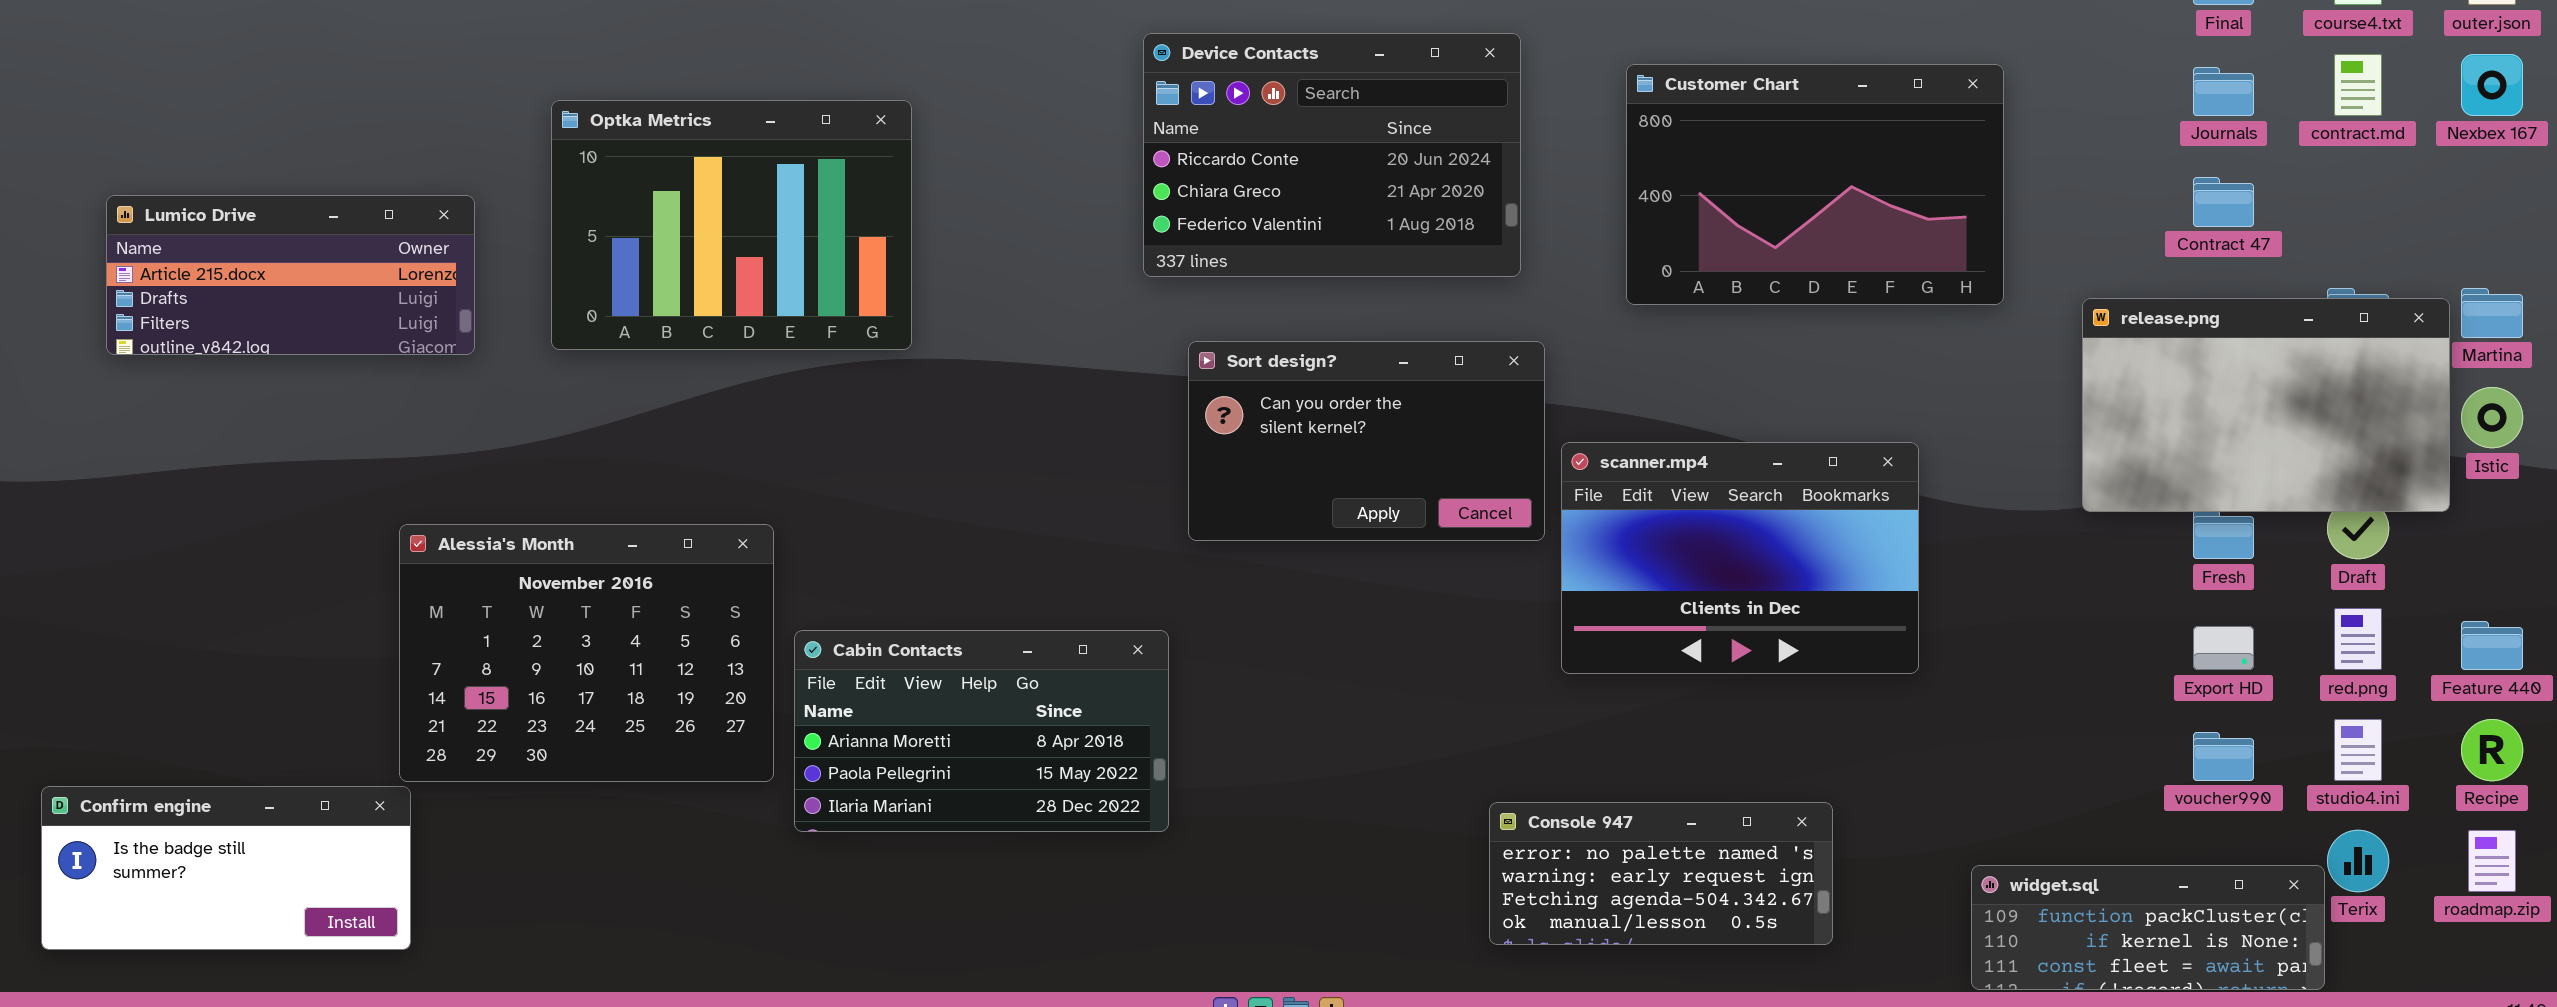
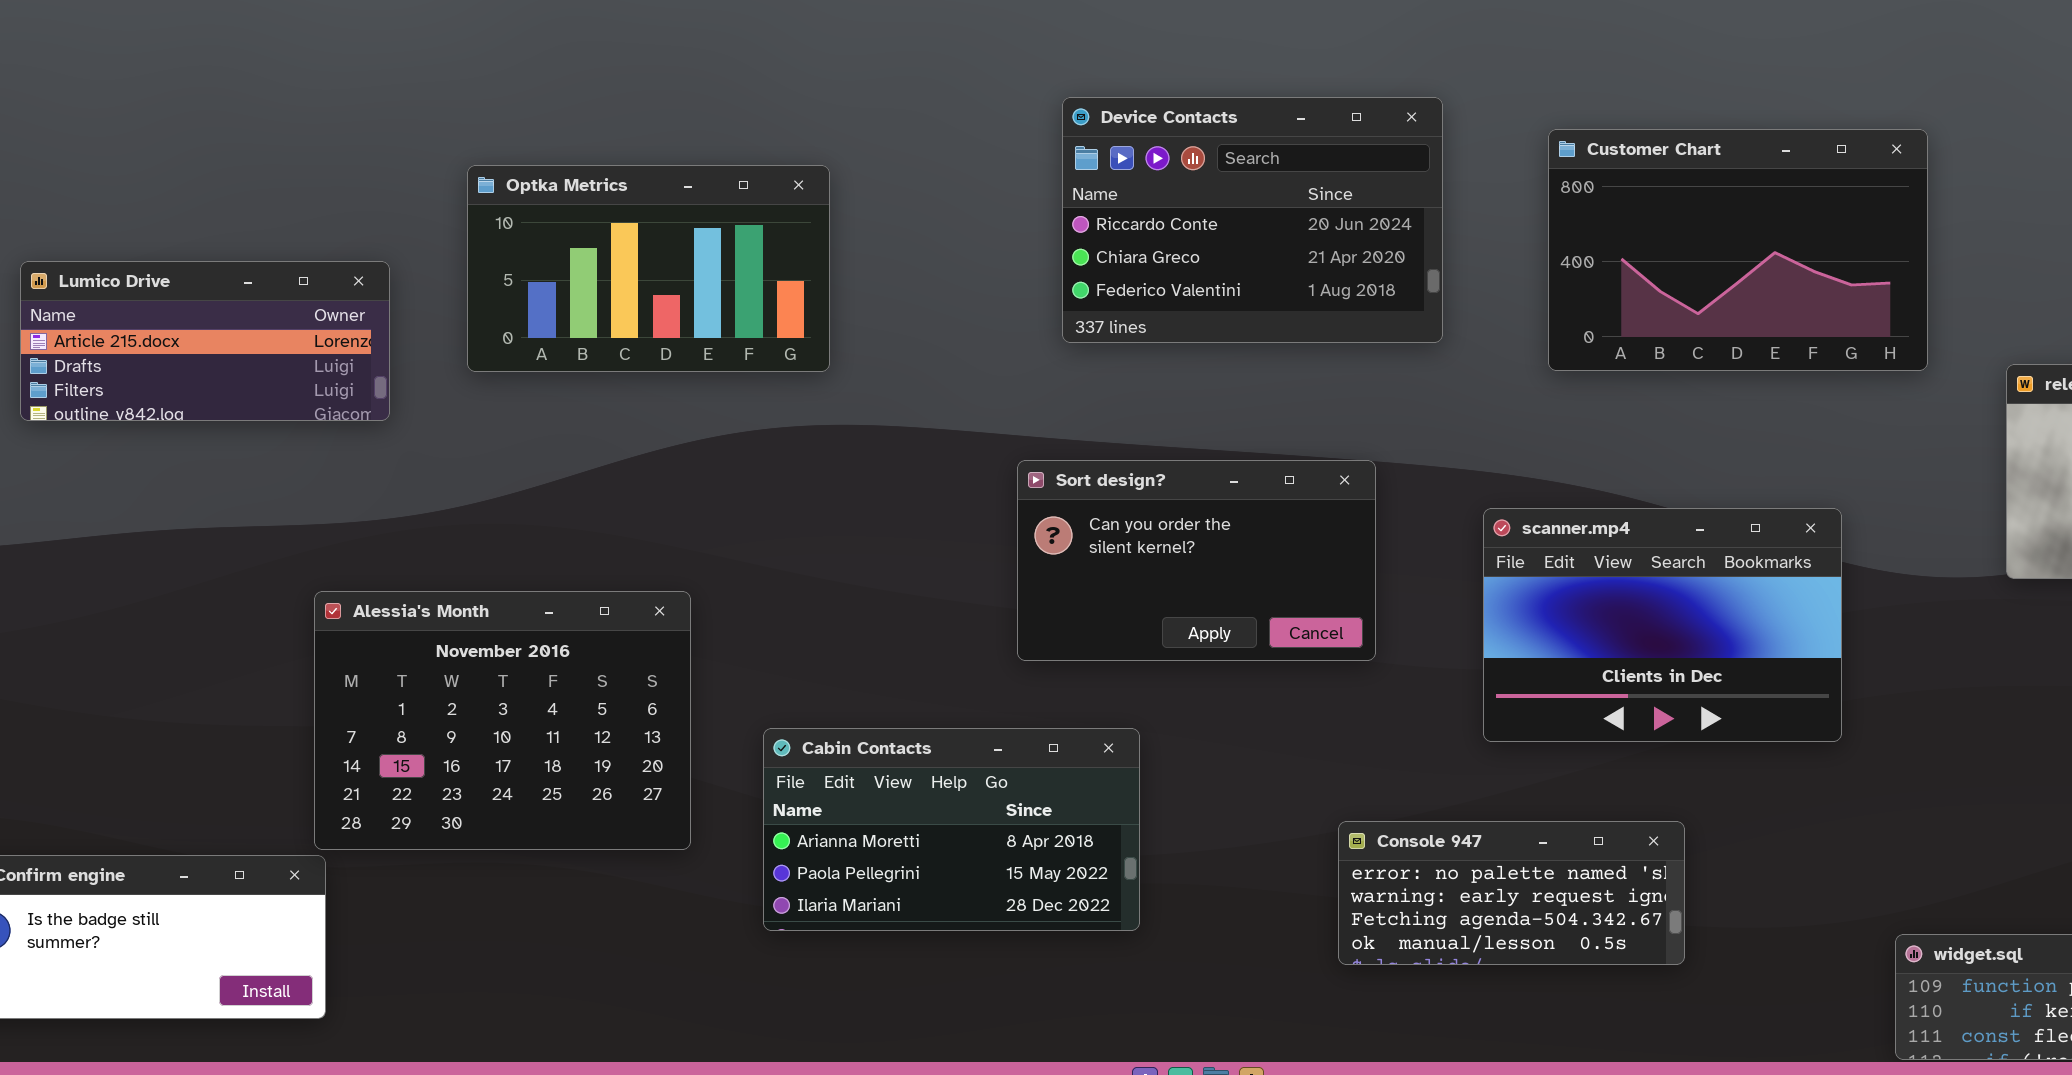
Optka Metrics: [551,100,912,350] -> [467,165,830,372], resized
Sort design?: [1188,341,1545,541] -> [1017,460,1376,661], moved
Cabin Contacts: [794,630,1169,832] -> [763,728,1140,931], moved
Console 947: [1489,802,1833,945] -> [1338,821,1685,965], moved

